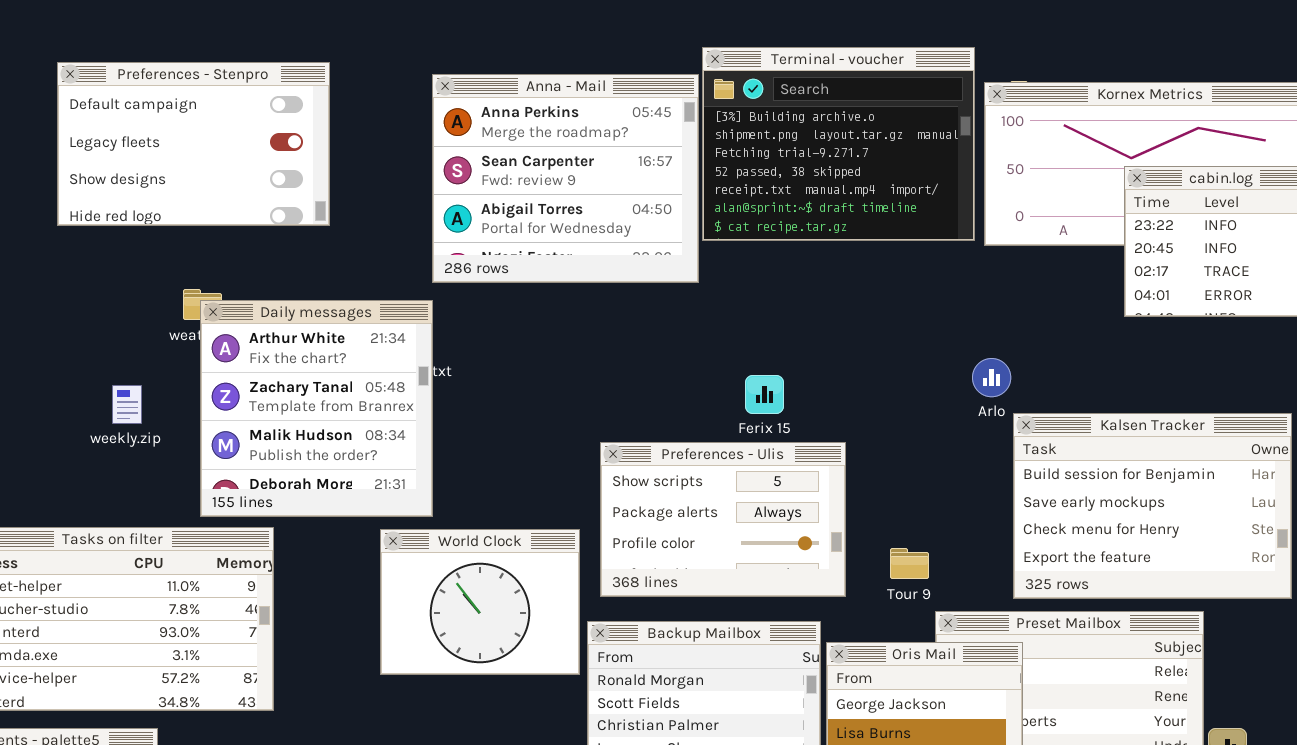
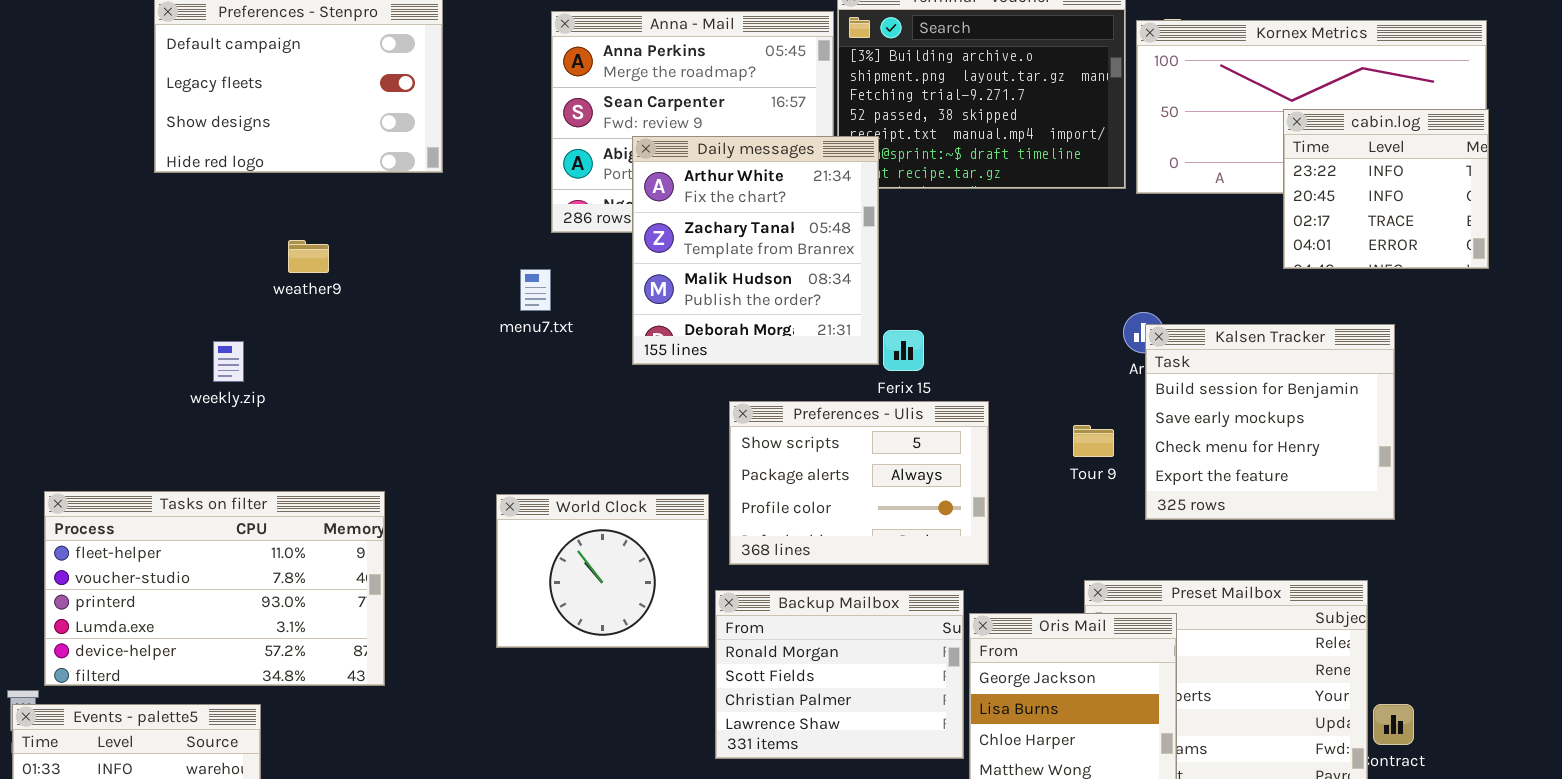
Daily messages: [200,300,433,517] -> [632,136,879,365], moved
Kalsen Tracker: [1013,413,1292,599] -> [1145,324,1395,520], moved, resized
Tour 9: [890,548,929,579] -> [1073,425,1114,457], moved

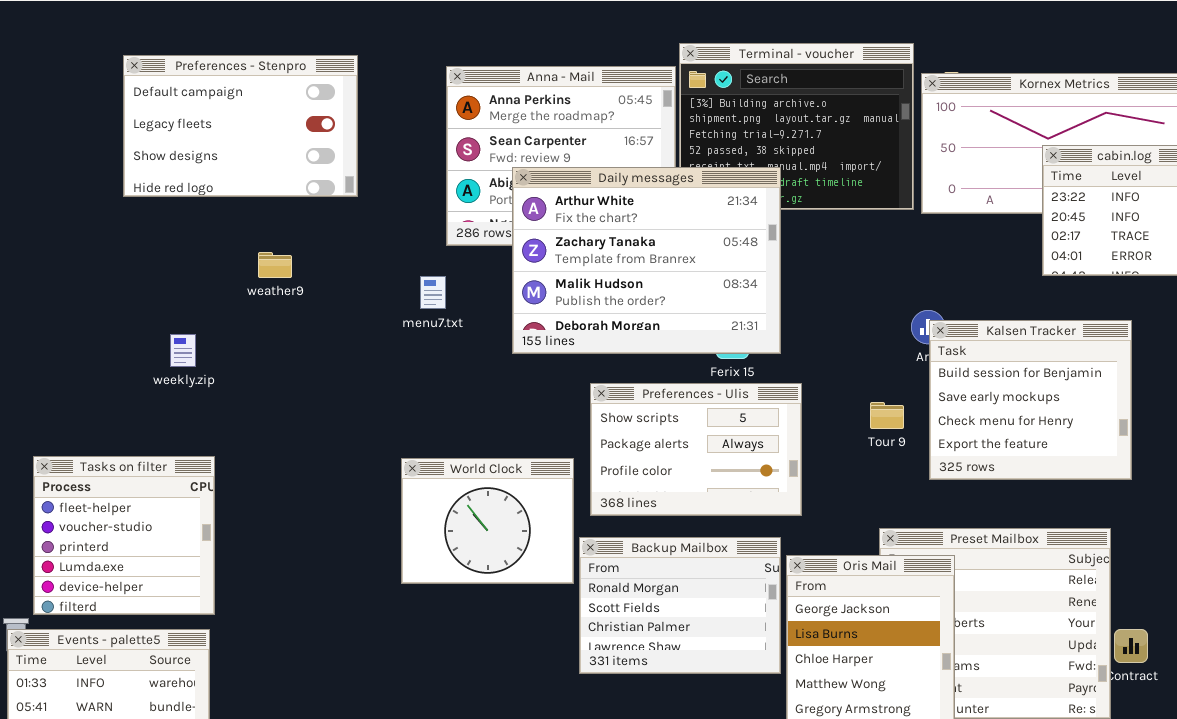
Daily messages: [632,136,879,365] -> [512,167,781,354], resized
weather9: [288,240,329,273] -> [258,252,292,278], moved
Tasks on filter: [44,491,385,686] -> [33,456,215,615], resized

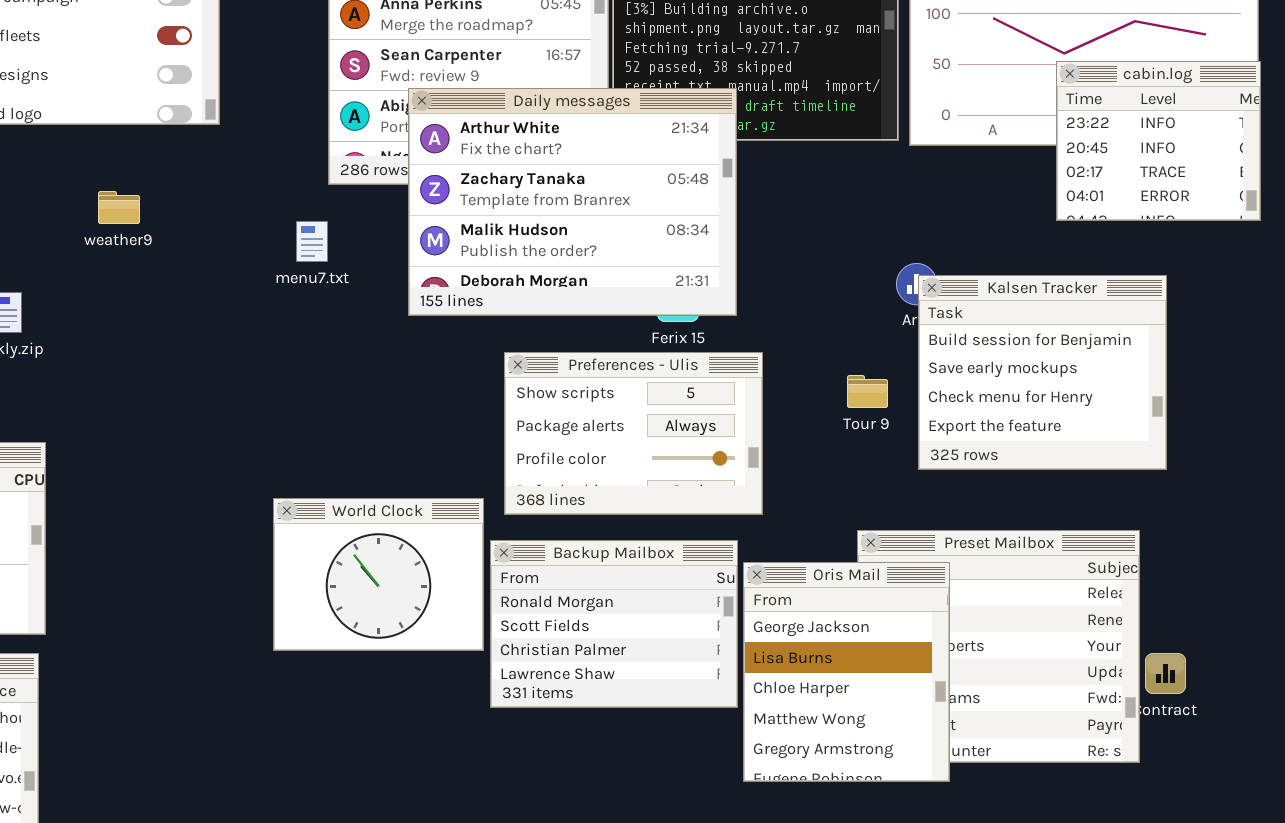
World Clock: [401,458,574,584] -> [273,498,484,651], moved

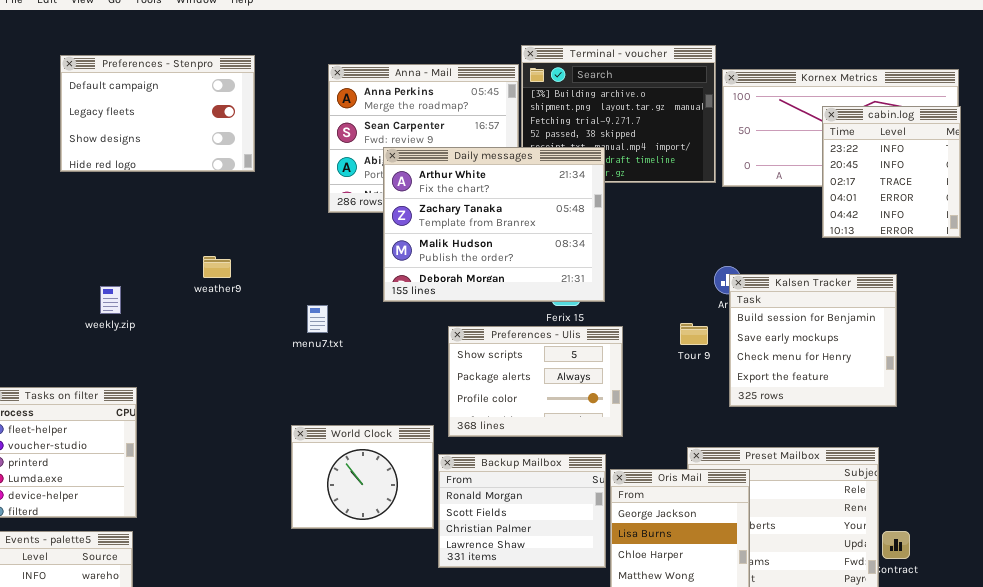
cabin.log: [1056,61,1261,221] -> [822,106,961,238], resized
weather9: [98,191,140,224] -> [203,256,231,278], moved
menu7.txt: [296,221,328,262] -> [307,305,328,333], moved
Tour 9: [847,375,888,408] -> [680,323,708,345], moved

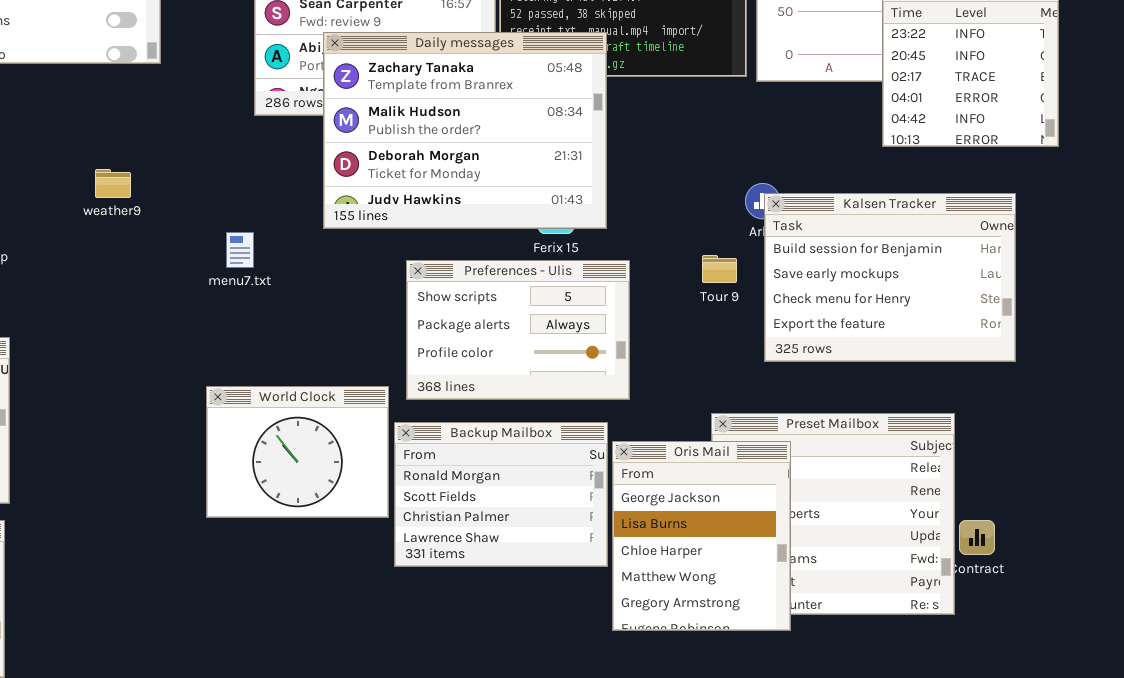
Daily messages: [383,147,605,302] -> [323,32,607,229], scrolled down 1 row
Kalsen Tracker: [729,274,897,407] -> [764,193,1016,362], resized

